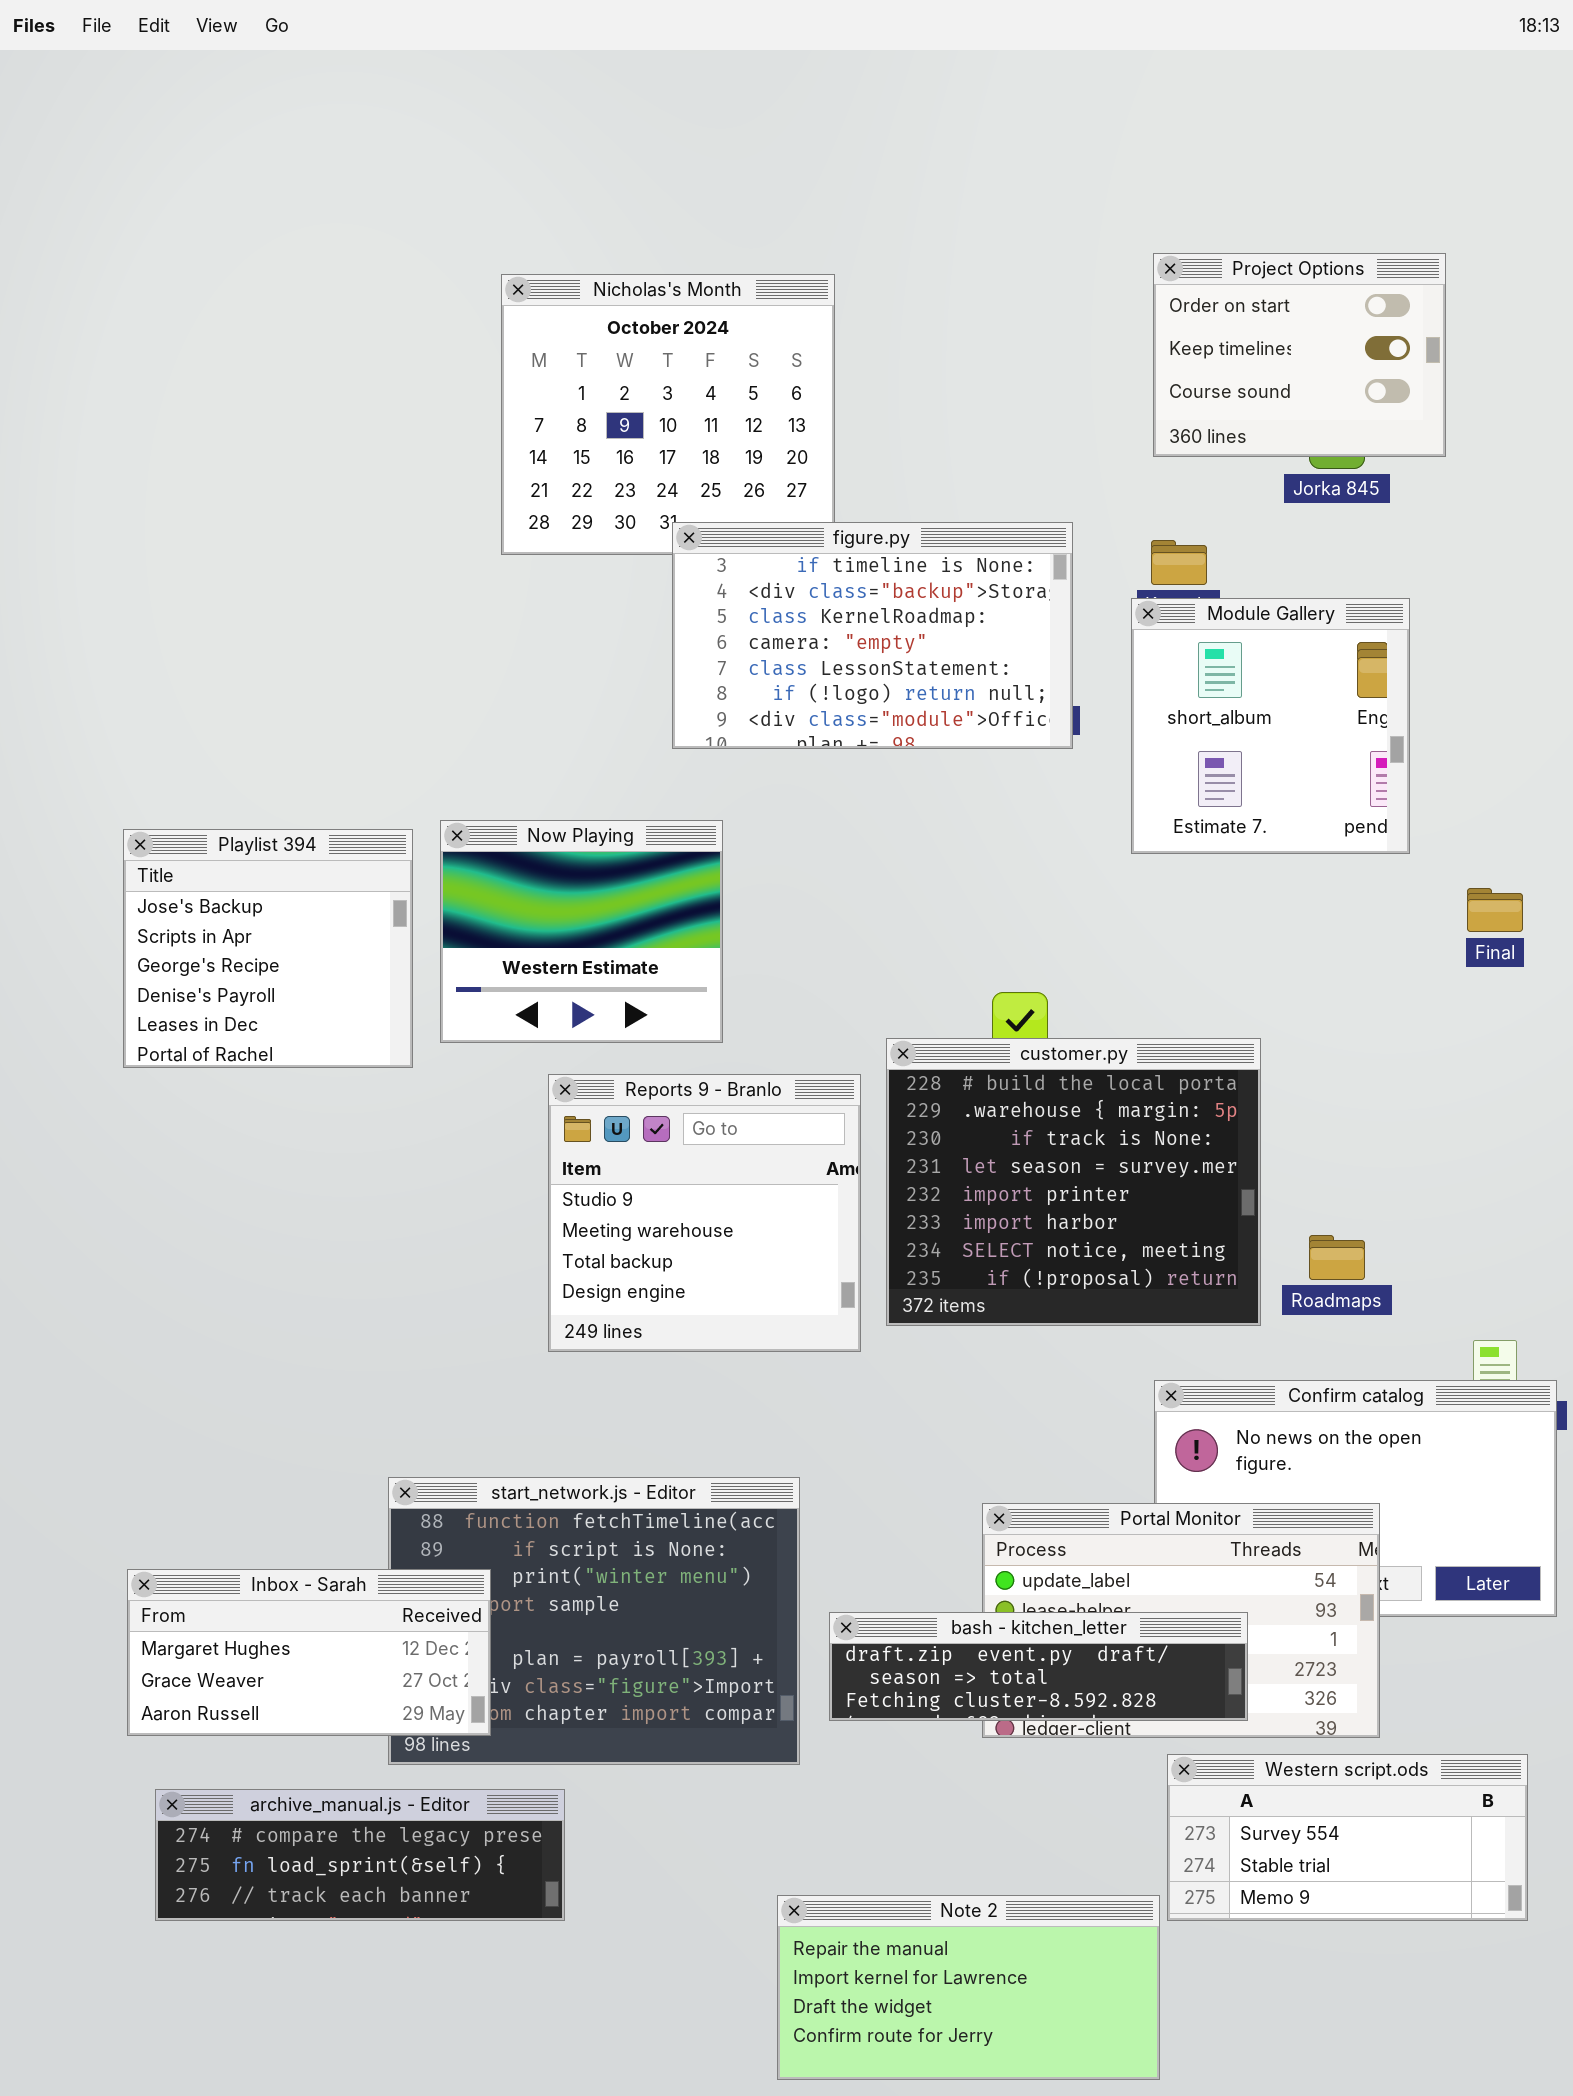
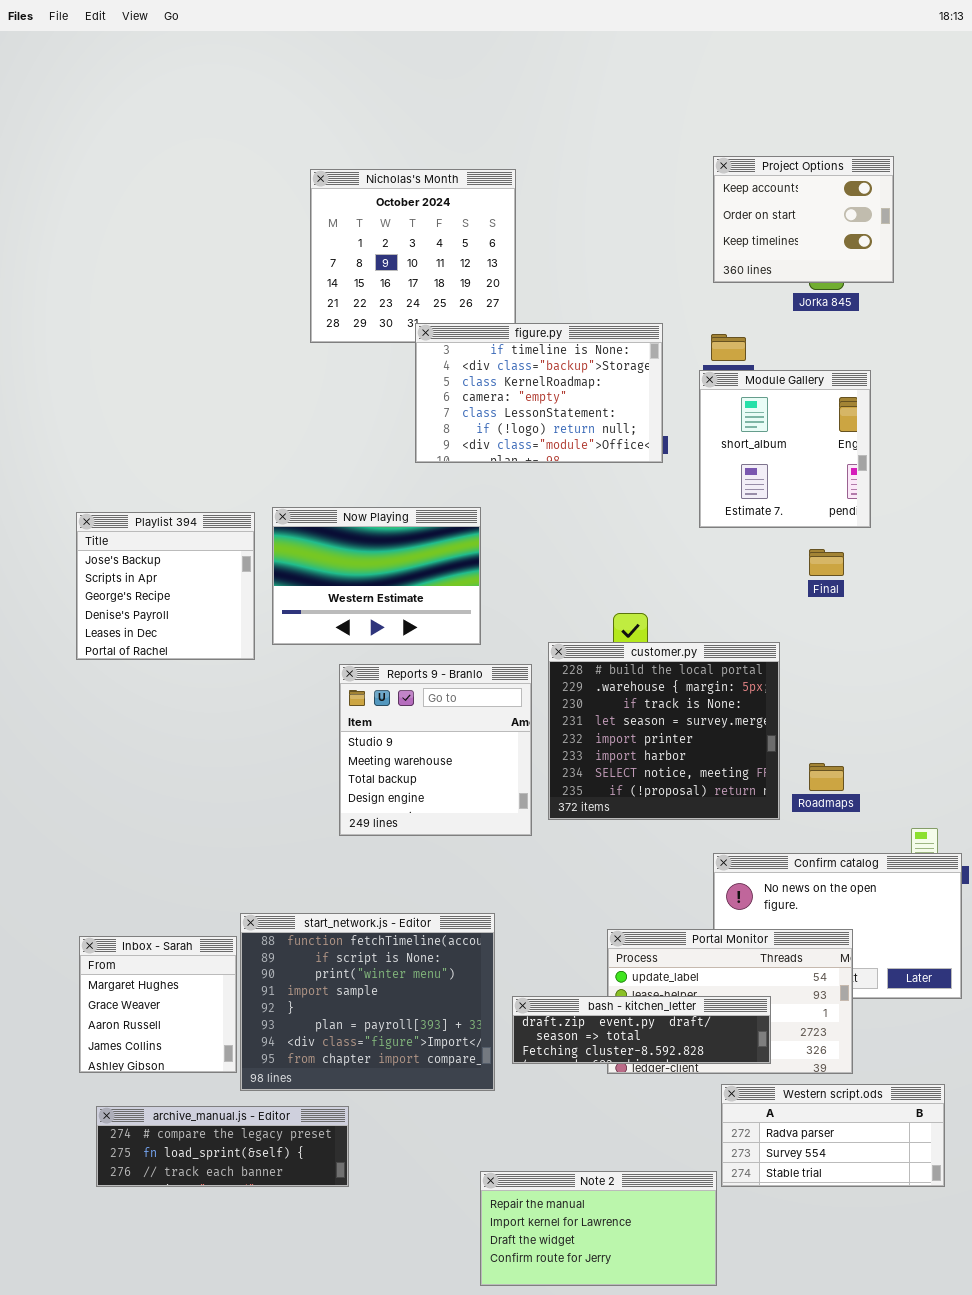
Project Options: [1153,253,1446,457] -> [713,156,894,283], scrolled up 1 row
Now Playing: [440,820,723,1043] -> [272,507,481,645], resized
Final: [1467,888,1523,932] -> [809,549,844,576], moved
Inbox - Sarah: [127,1569,491,1736] -> [79,936,237,1073], resized
Western script.ods: [1167,1754,1528,1921] -> [721,1084,945,1187], scrolled up 1 row

